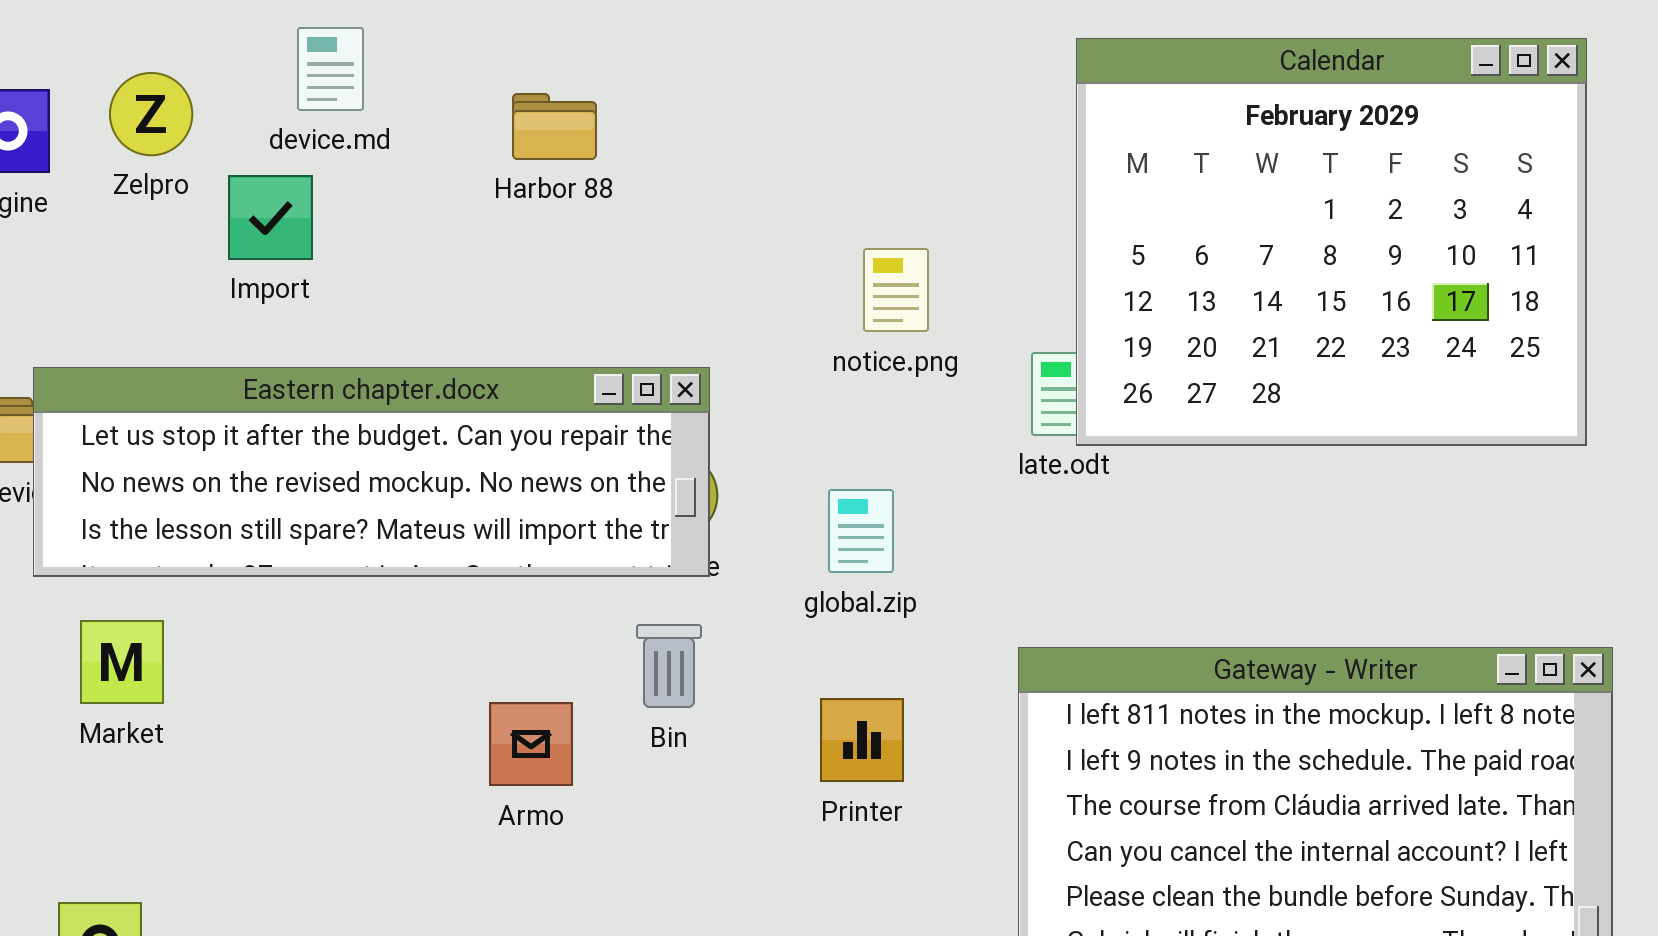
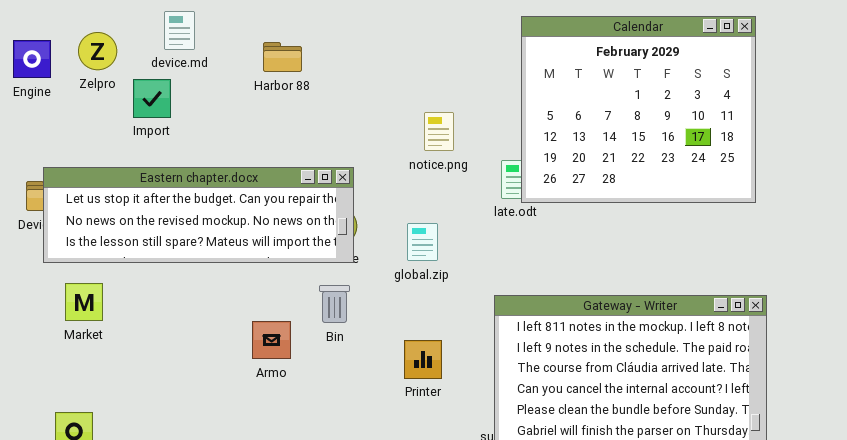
Printer: [820,698,904,782] -> [404,340,442,379], moved

